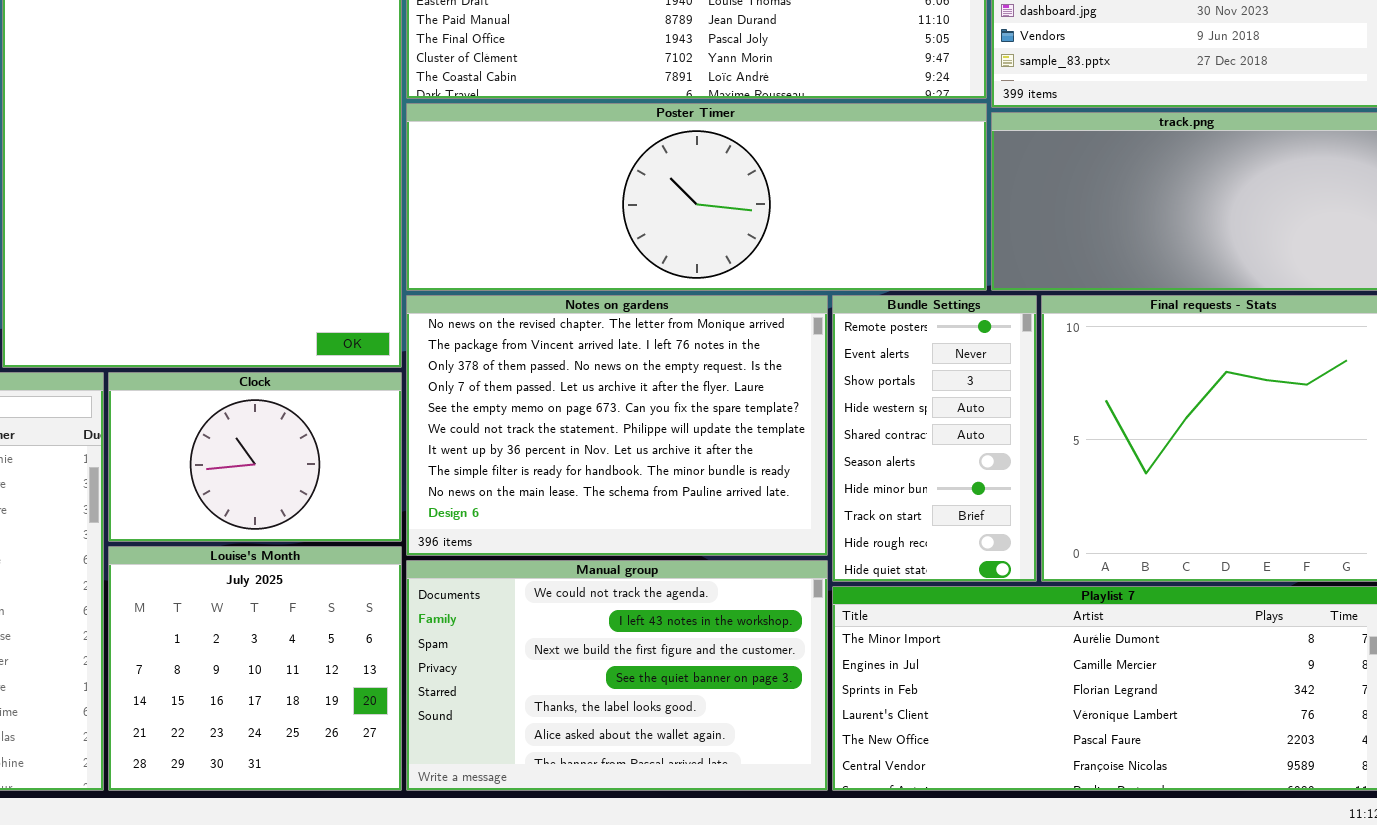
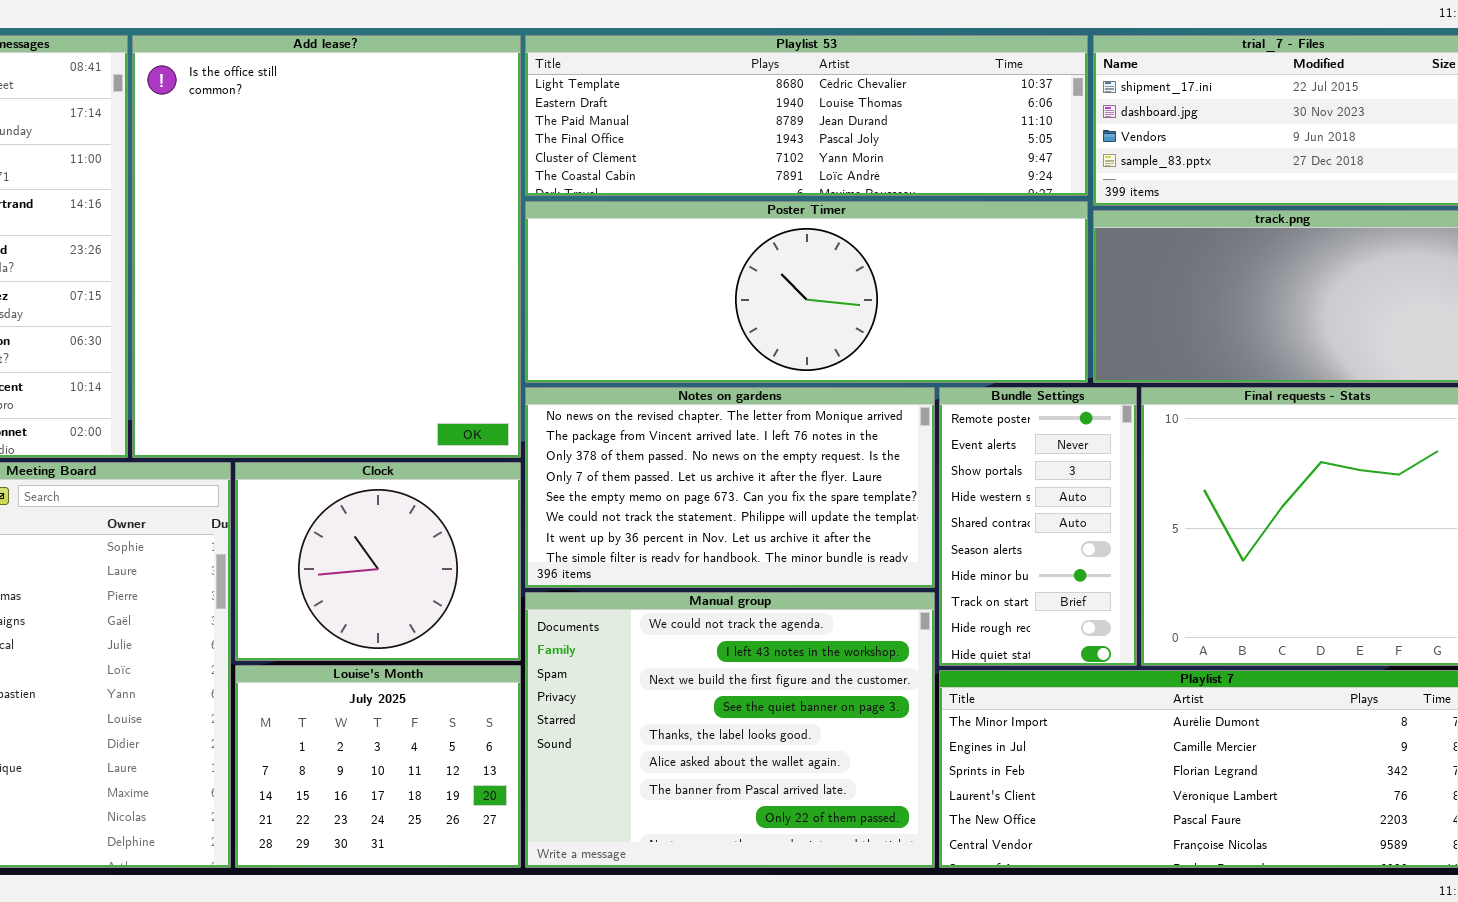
Notes on gardens: [406,295,828,556] -> [525,387,935,588], resized
Clock: [108,372,402,542] -> [235,462,521,661], resized
Louise's Month: [108,546,402,791] -> [235,665,521,868], resized
Manual group: [406,560,828,791] -> [525,592,935,868], resized

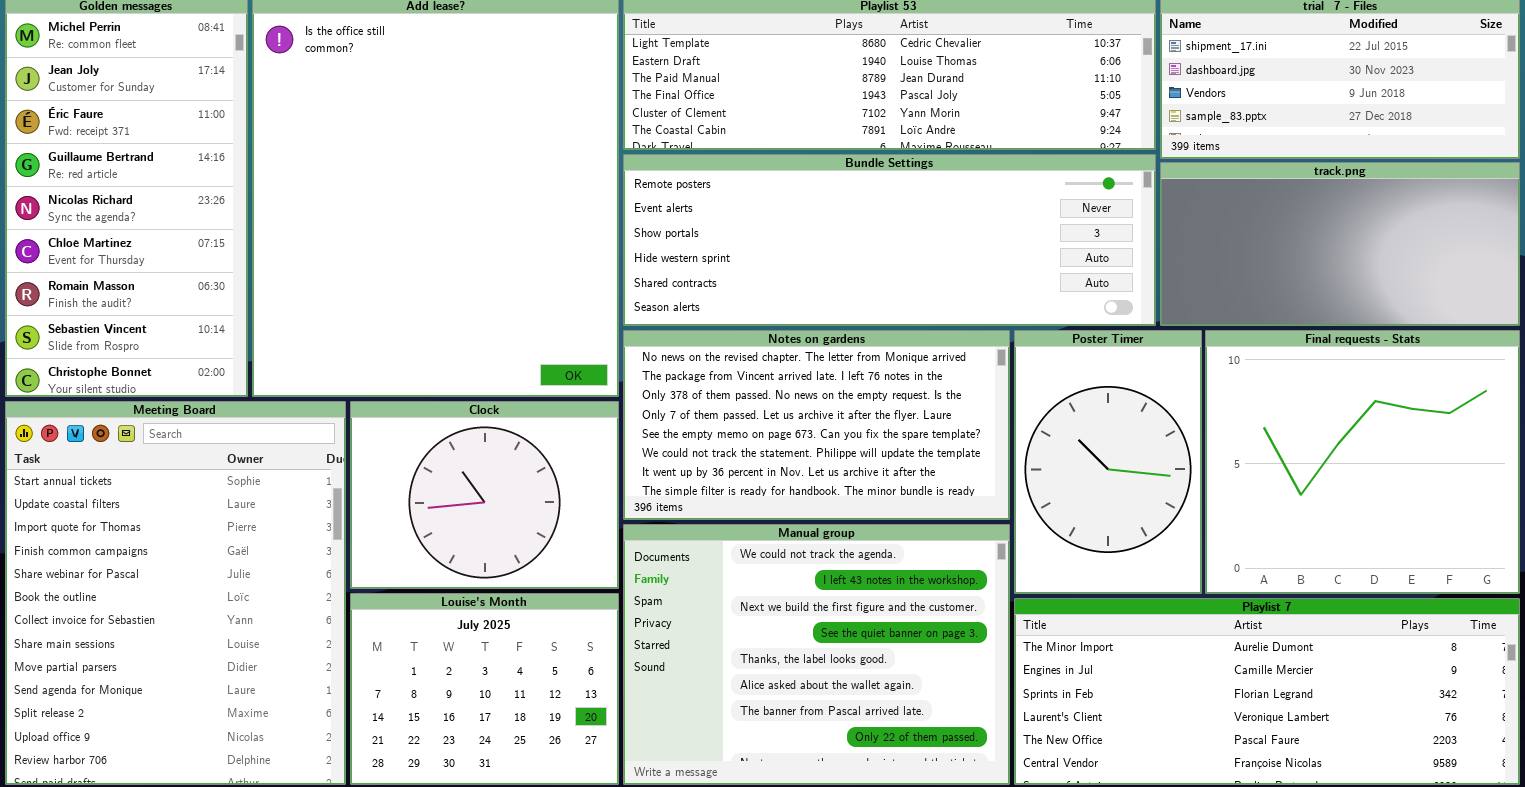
Poster Timer: [525,201,1088,383] -> [1014,330,1202,594], moved, resized
Bundle Settings: [939,387,1137,666] -> [623,154,1156,326], moved, resized

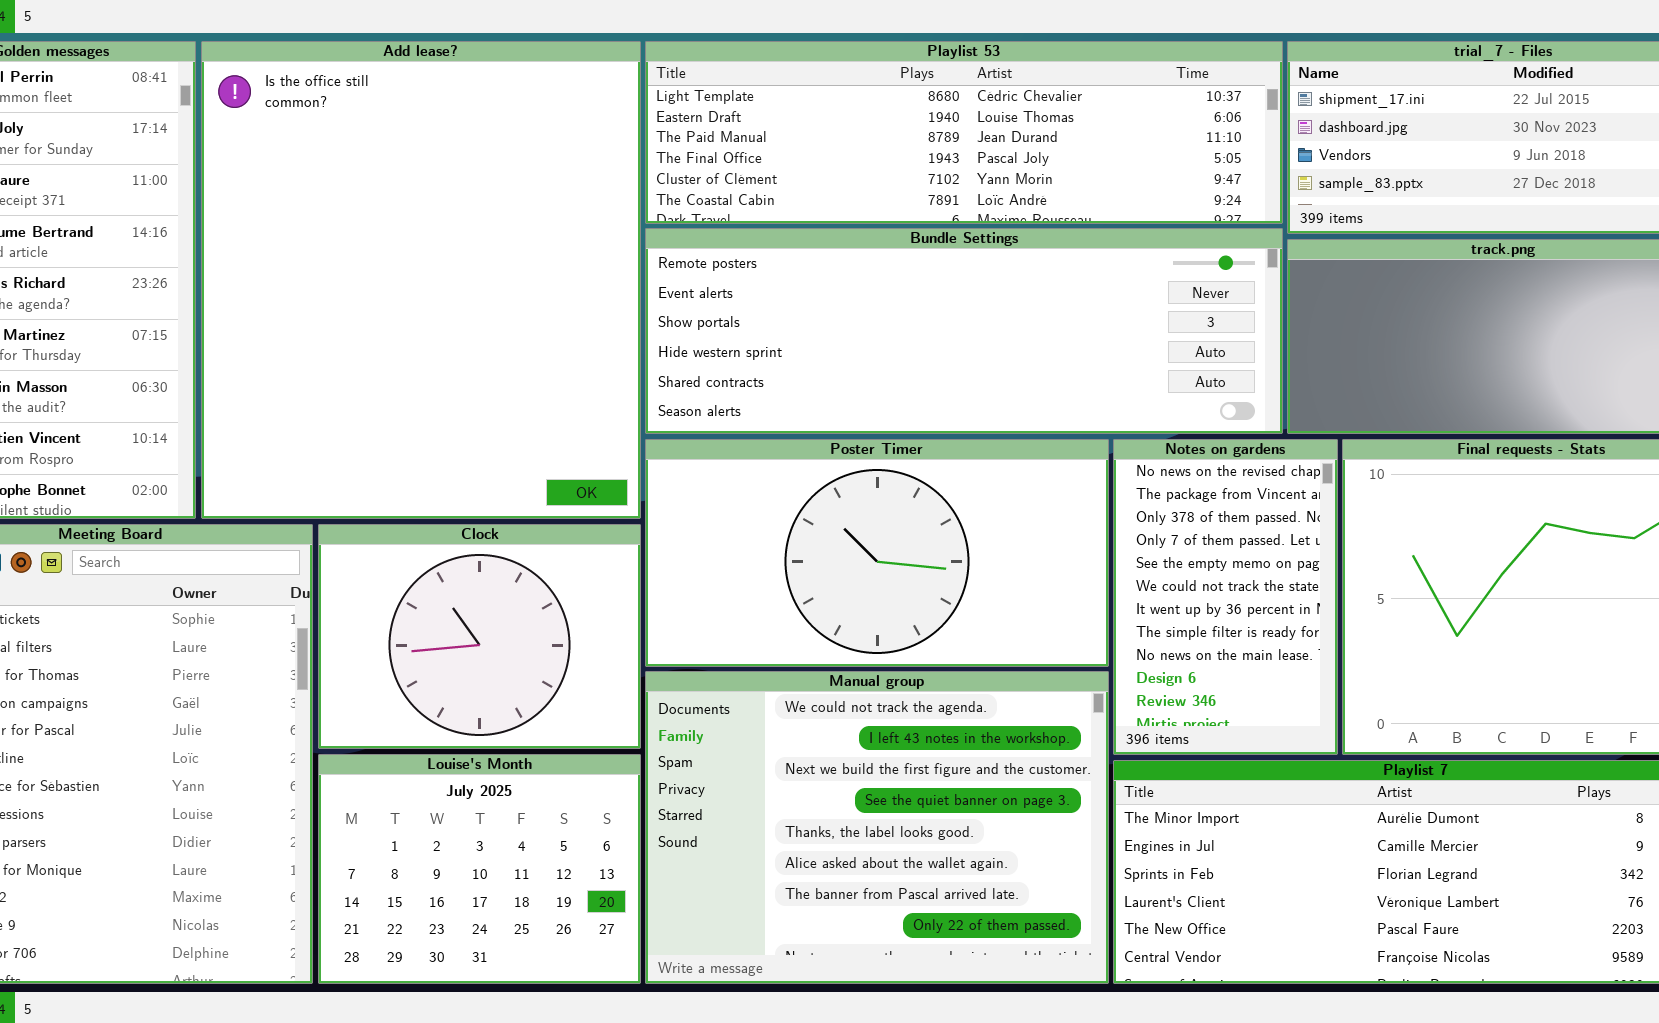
Notes on gardens: [623,330,1010,520] -> [1113,439,1338,755], moved, resized
Poster Timer: [1014,330,1202,594] -> [645,439,1109,667], moved, resized

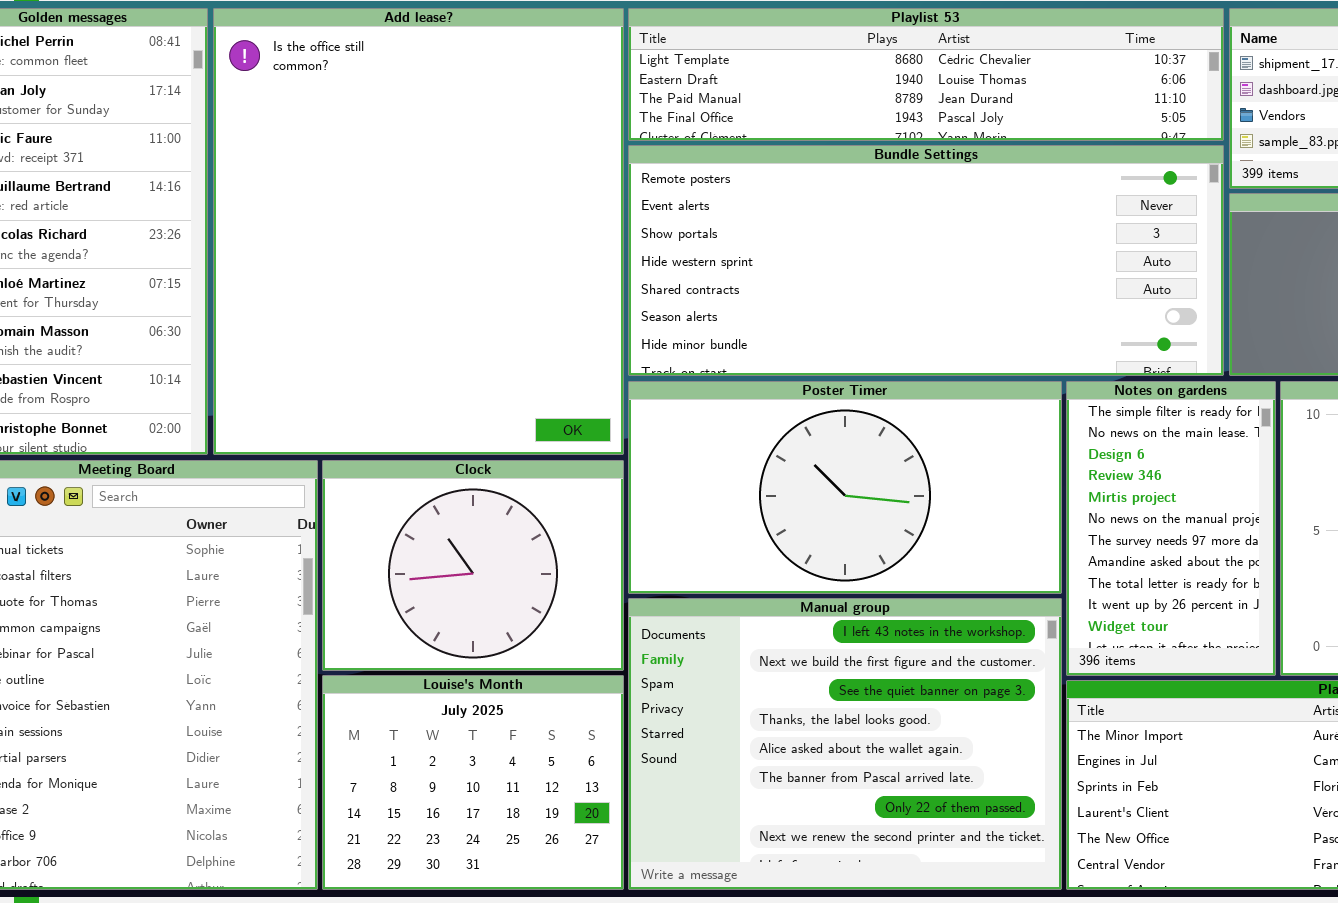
Playlist 53: [645,41,1283,224] -> [628,8,1224,141], resized
Bundle Settings: [645,228,1283,434] -> [628,145,1224,376], resized
Notes on gardens: [1113,439,1338,755] -> [1066,381,1276,676], scrolled down 7 rows
Manual group: [645,671,1109,984] -> [628,598,1062,890], scrolled down 1 row

